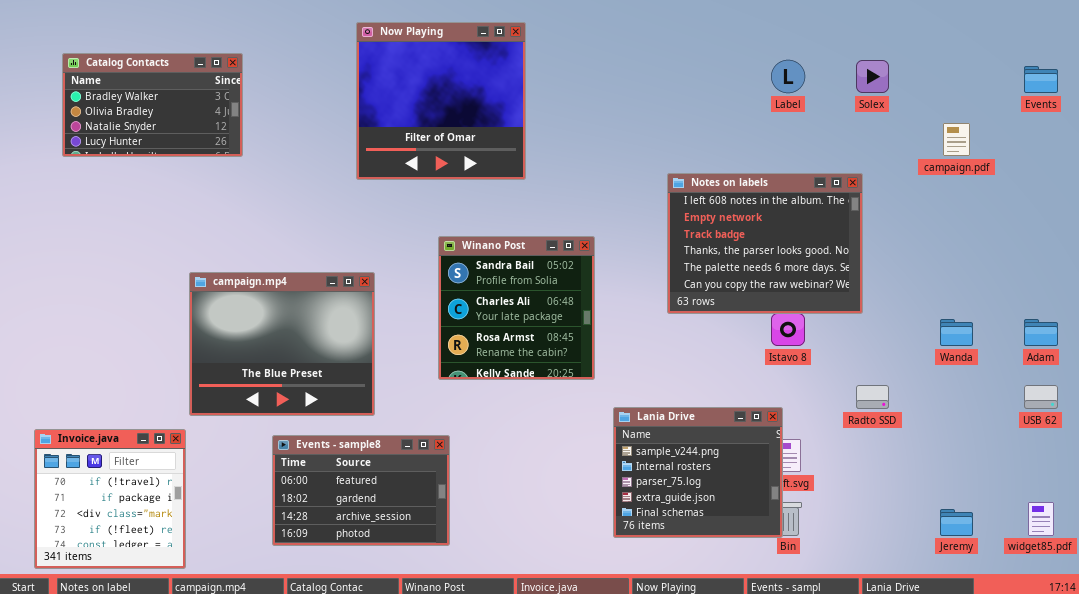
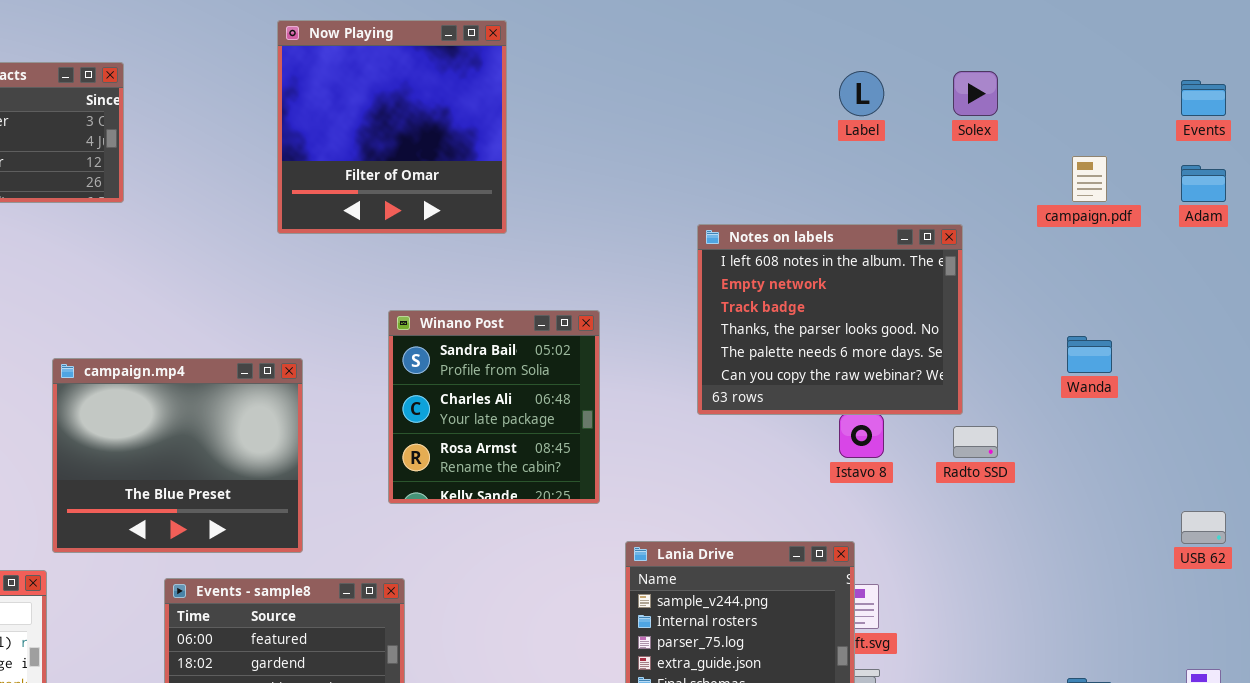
Wanda: [940,319,973,346] -> [1067,336,1112,373], moved
Adam: [1024,319,1058,346] -> [1181,165,1226,202], moved
Radto SSD: [856,385,889,409] -> [953,426,998,458], moved

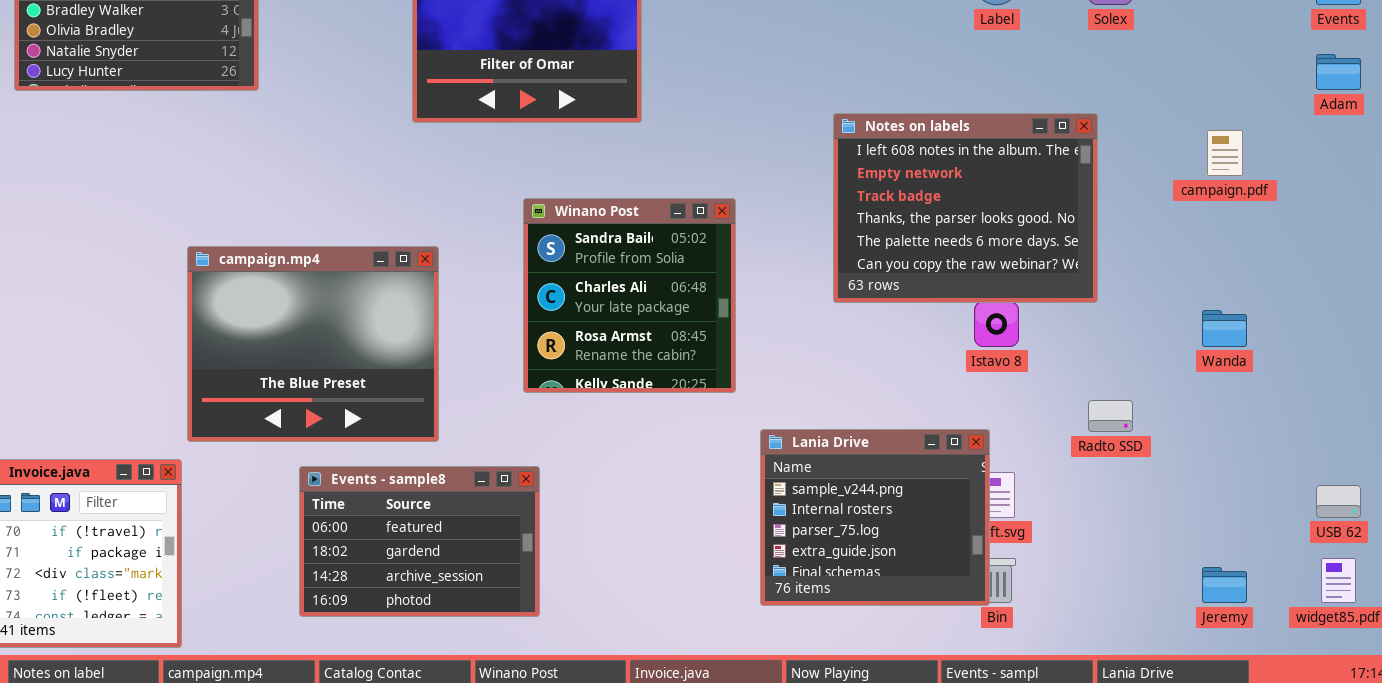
campaign.pdf: [1072,156,1107,202] -> [1207,130,1243,176], moved
Wanda: [1067,336,1112,373] -> [1202,310,1247,347], moved
Radto SSD: [953,426,998,458] -> [1088,400,1133,432], moved
USB 62: [1181,511,1226,544] -> [1316,485,1361,518], moved

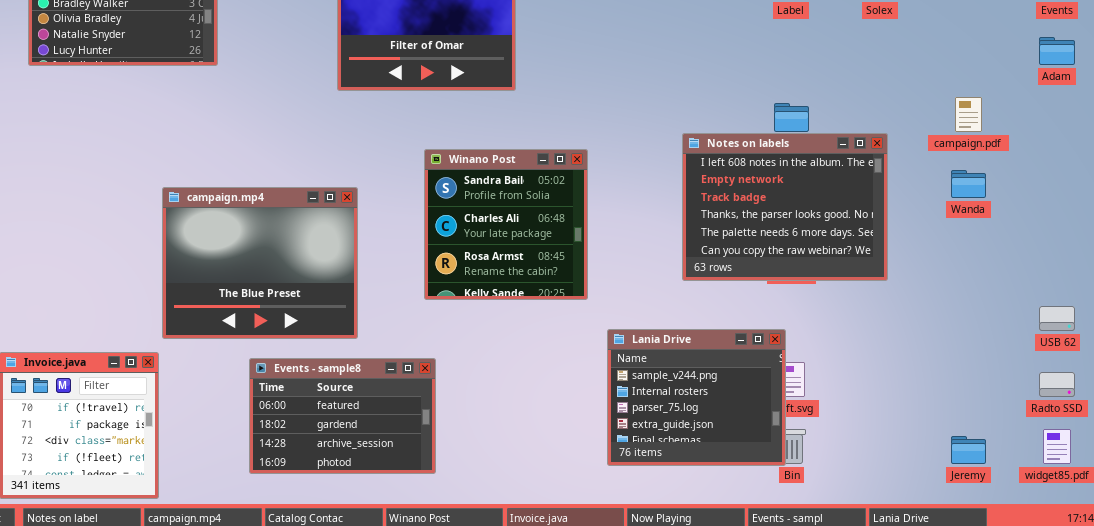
Notes on labels: [833,113,1098,303] -> [682,133,888,281], moved
Wanda: [1202,310,1247,347] -> [951,170,986,198], moved
Radto SSD: [1088,400,1133,432] -> [1039,372,1075,397], moved
USB 62: [1316,485,1361,518] -> [1039,306,1075,331], moved

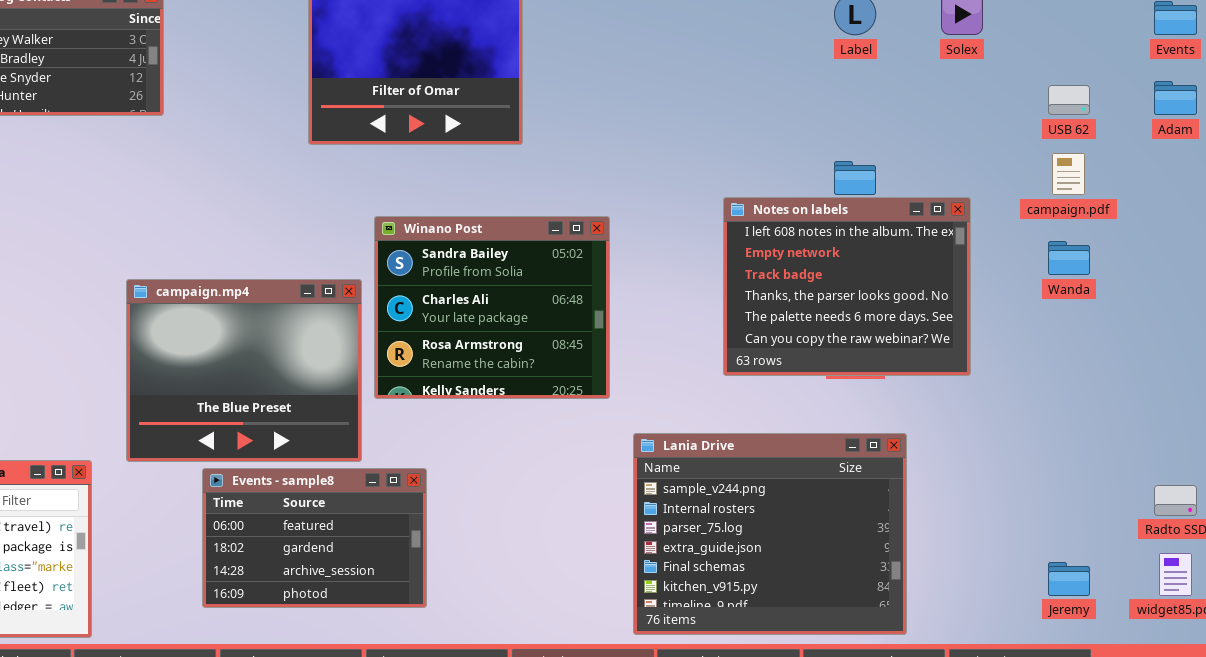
Winano Post: [424,149,588,300] -> [374,216,610,399], resized
campaign.mp4: [162,187,358,339] -> [126,279,362,462], moved
USB 62: [1039,306,1075,331] -> [1048,85,1090,115], moved
Lania Drive: [607,329,786,466] -> [633,433,907,635], resized

